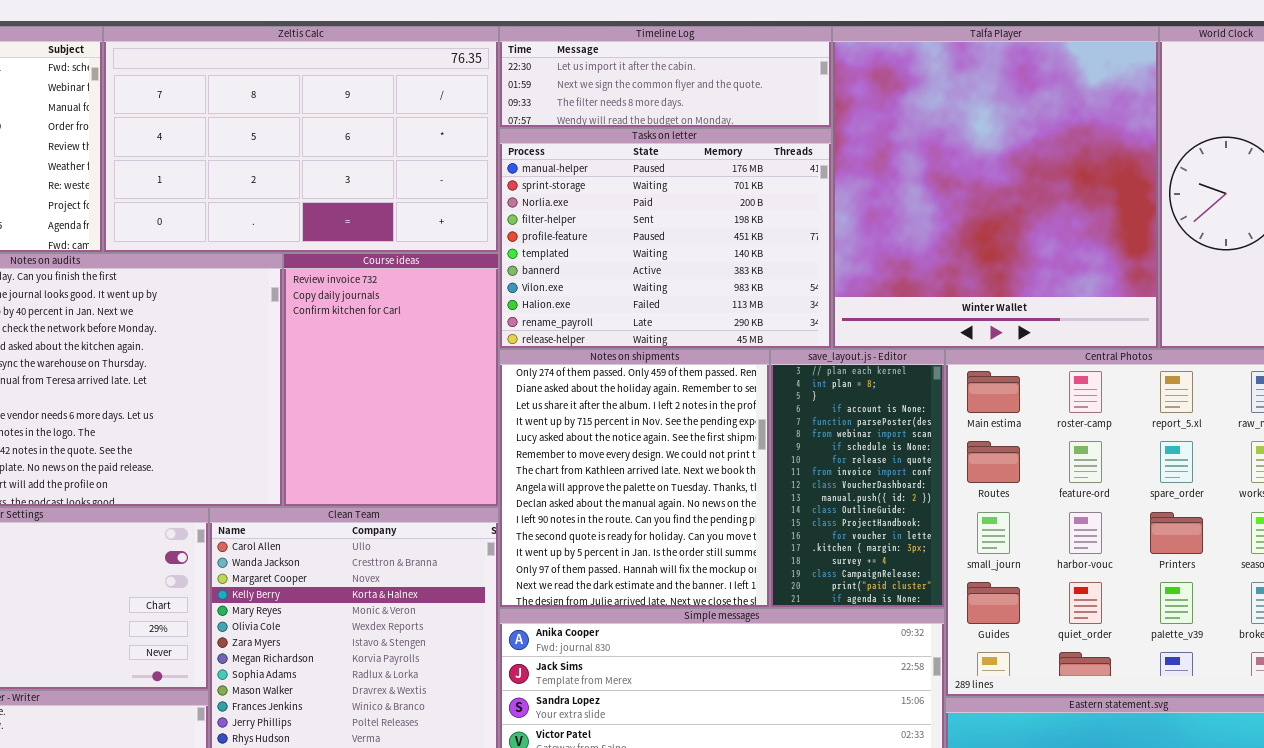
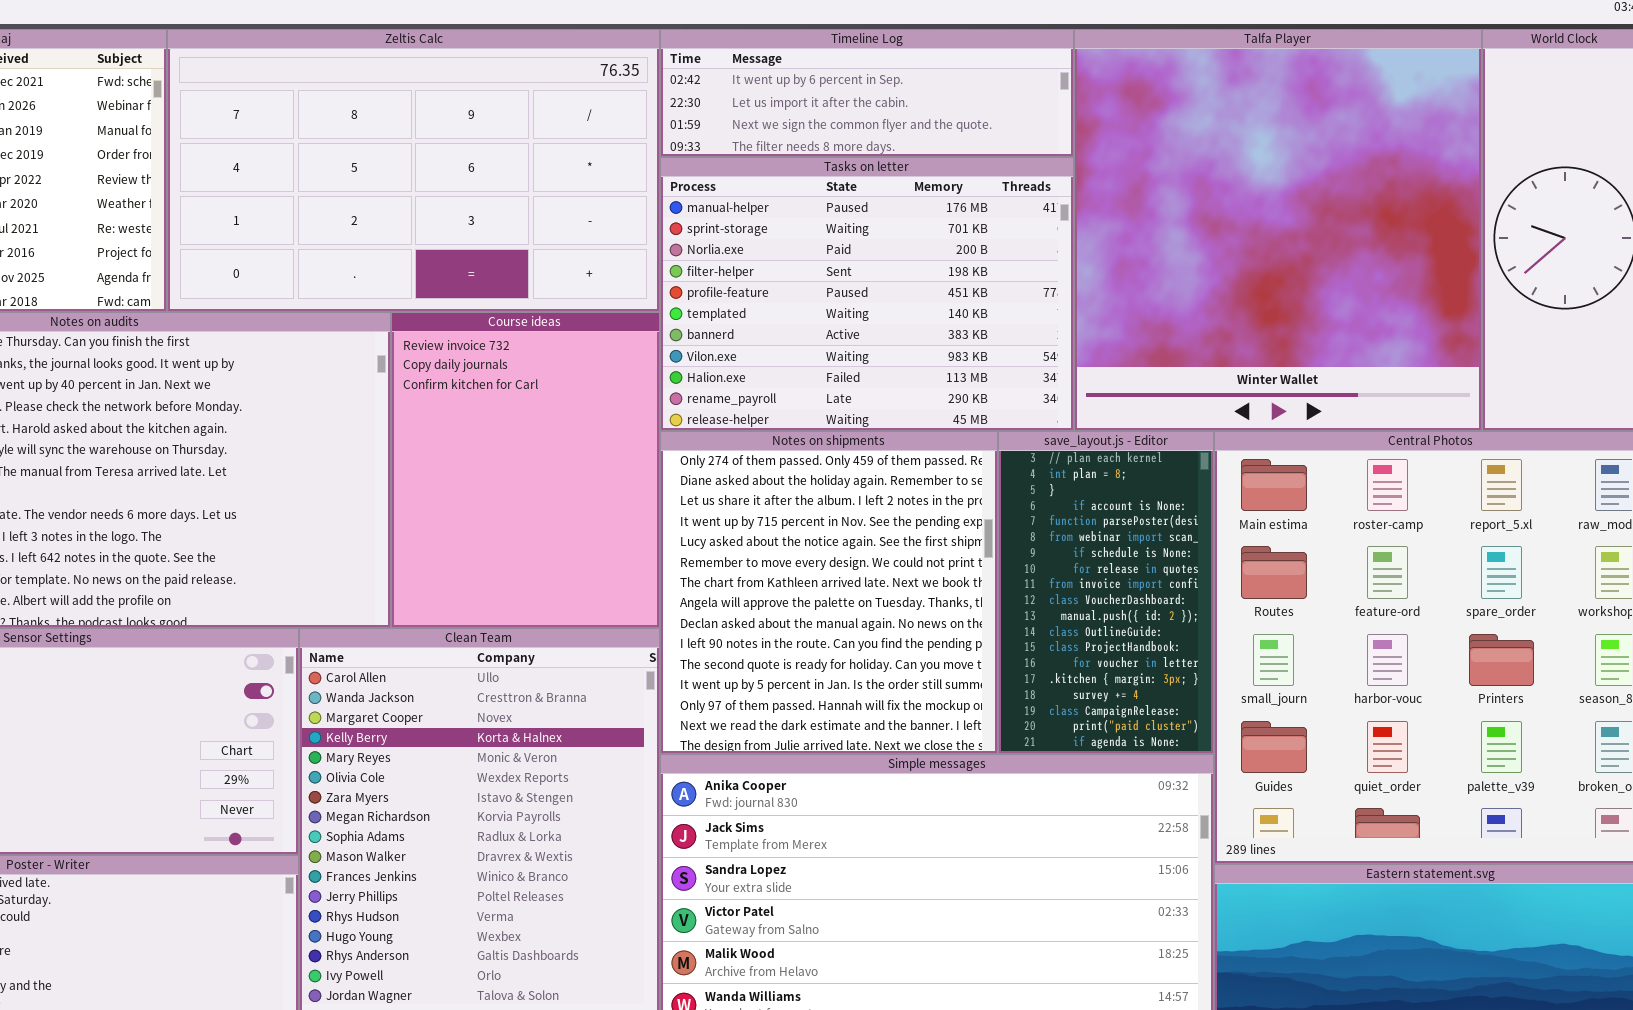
Timeline Log: [499,26,832,128] -> [660,29,1074,157], scrolled up 1 row

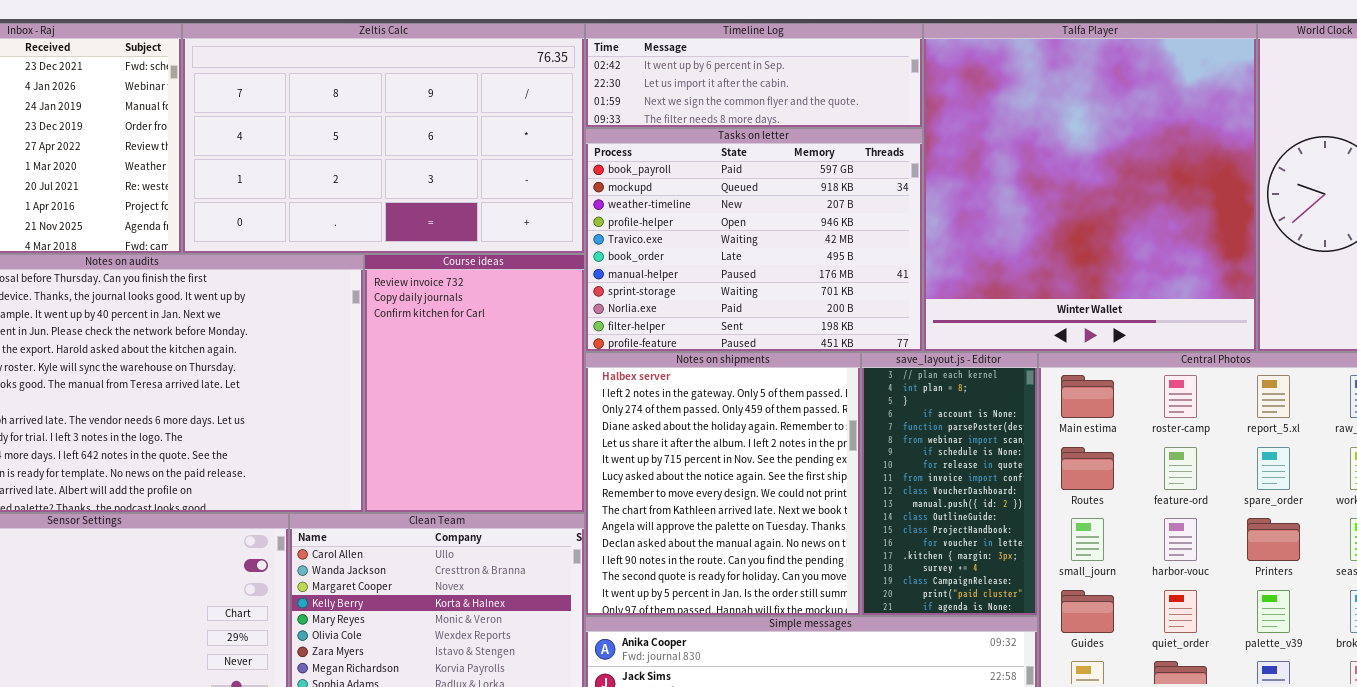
Tasks on letter: [660,157,1074,431] -> [585,128,923,352], scrolled up 6 rows
Notes on shipments: [660,431,998,754] -> [585,352,861,616], scrolled up 2 rows

